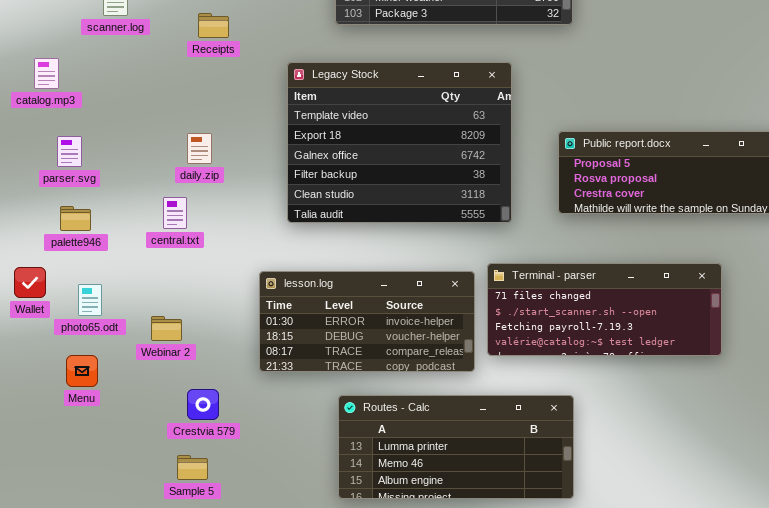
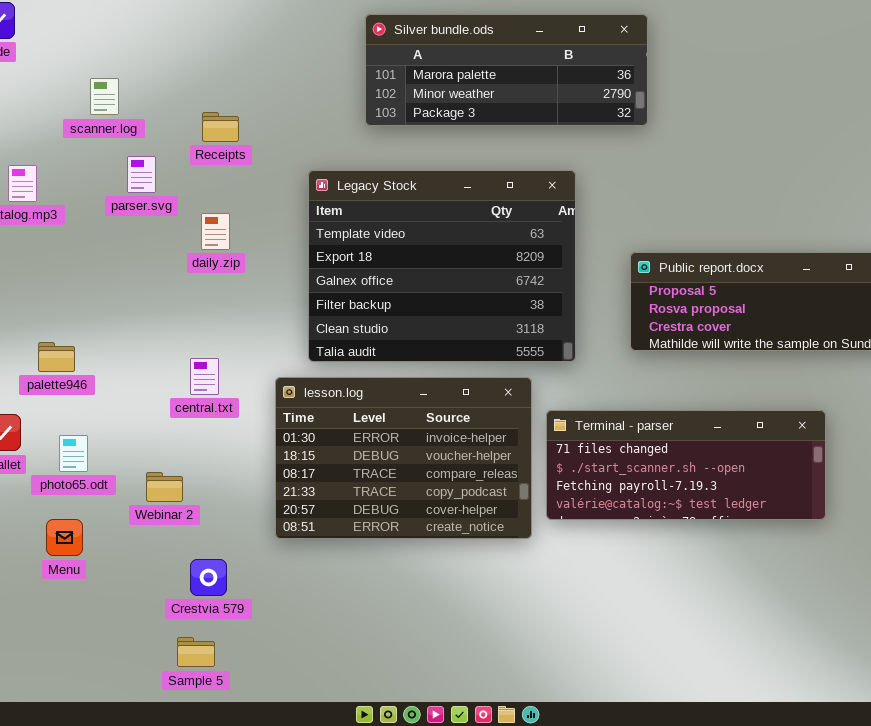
daily.zip: [187,133,212,164] -> [201,213,230,250], moved
parser.svg: [57,136,82,167] -> [127,156,156,193], moved
central.txt: [163,197,187,229] -> [190,358,219,395], moved
lesson.log: [259,271,475,372] -> [275,377,532,539], resized
Routes - Calc: [338,395,574,499] -> none, closed

